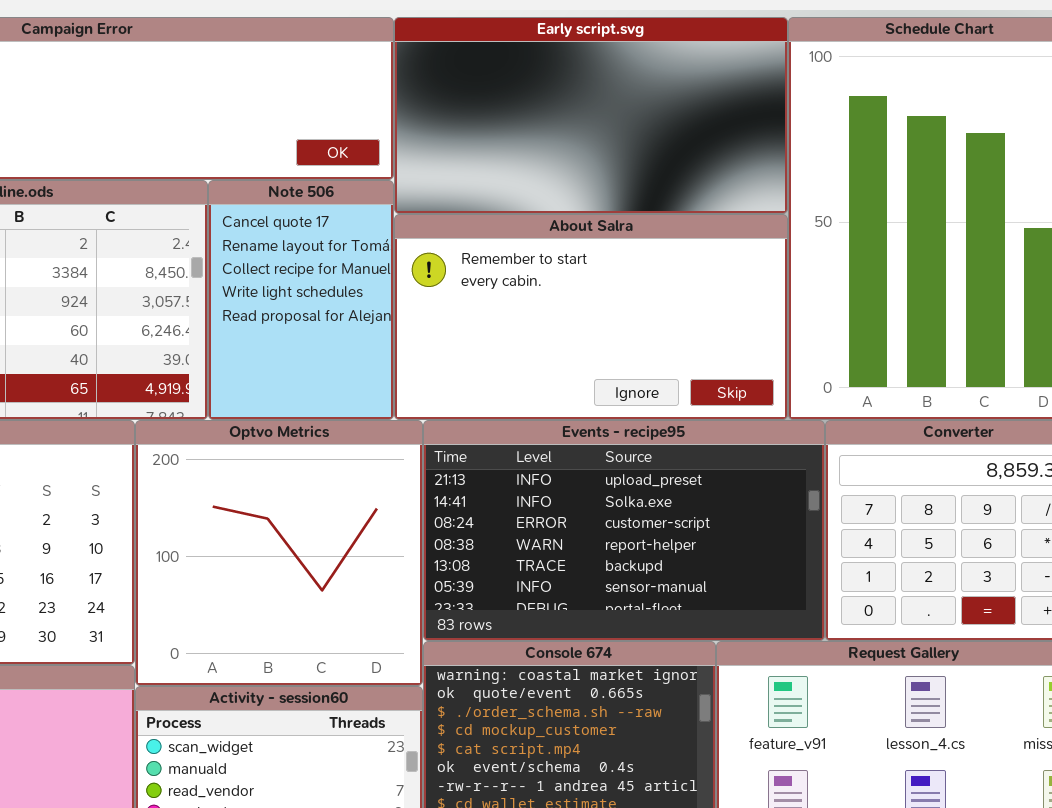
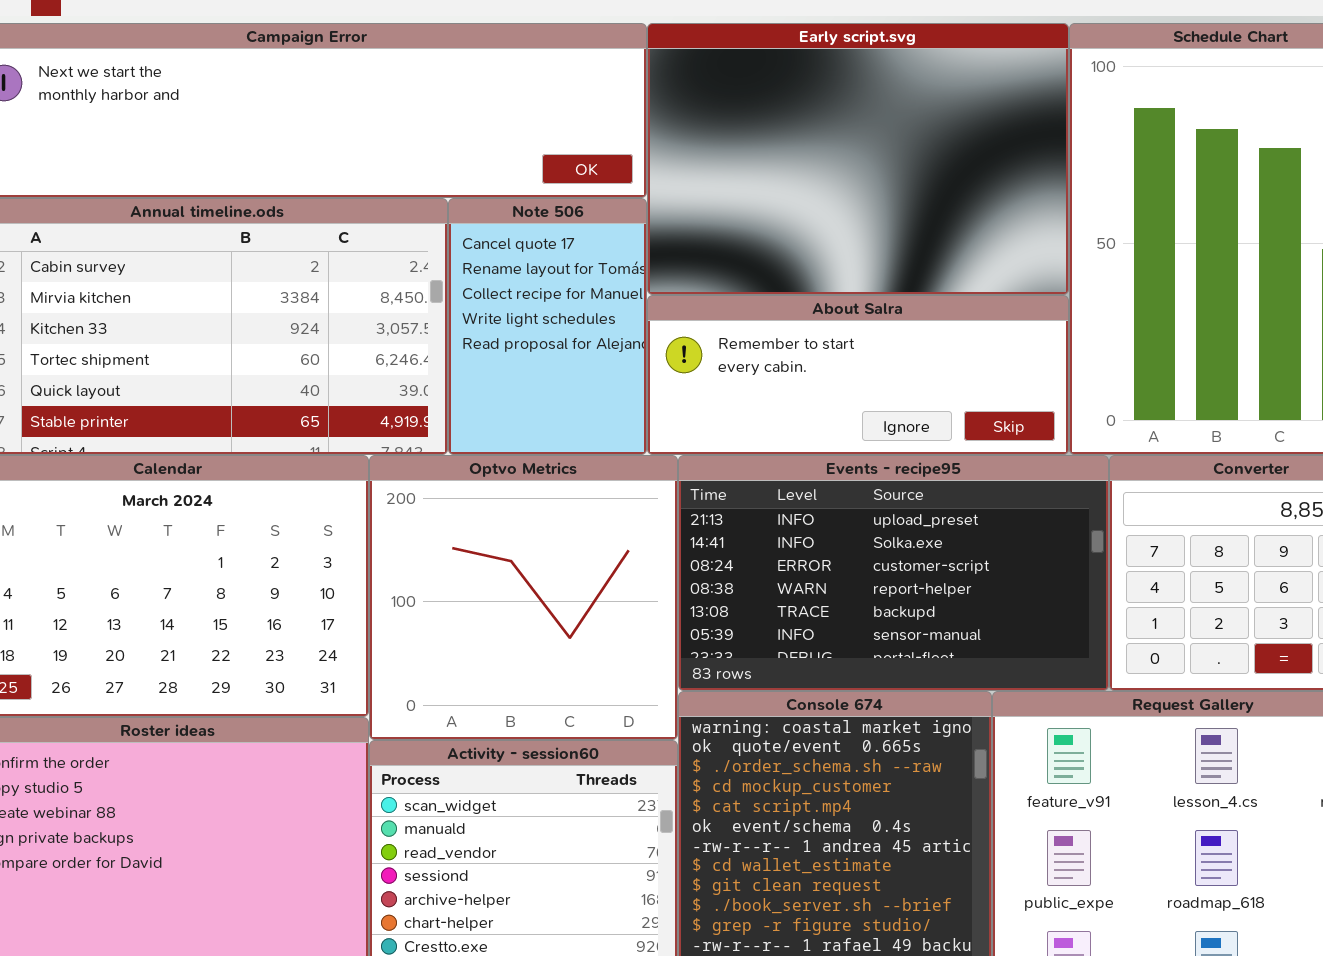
Early script.svg: [394,17,788,214] -> [647,23,1069,295], resized
About Salra: [394,214,788,420] -> [647,295,1069,455], resized

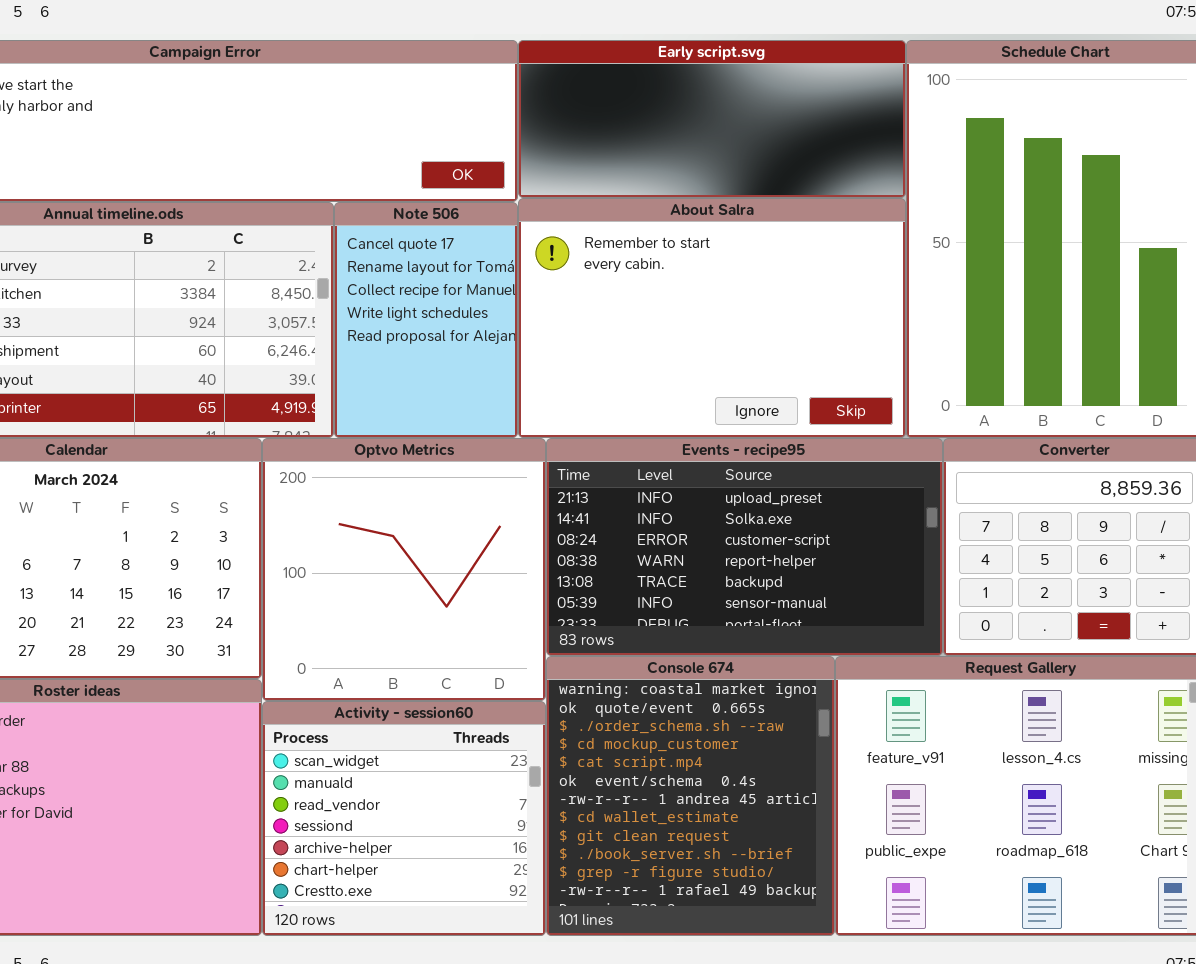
Early script.svg: [647,23,1069,295] -> [518,40,906,198], resized
About Salra: [647,295,1069,455] -> [518,198,906,438], resized

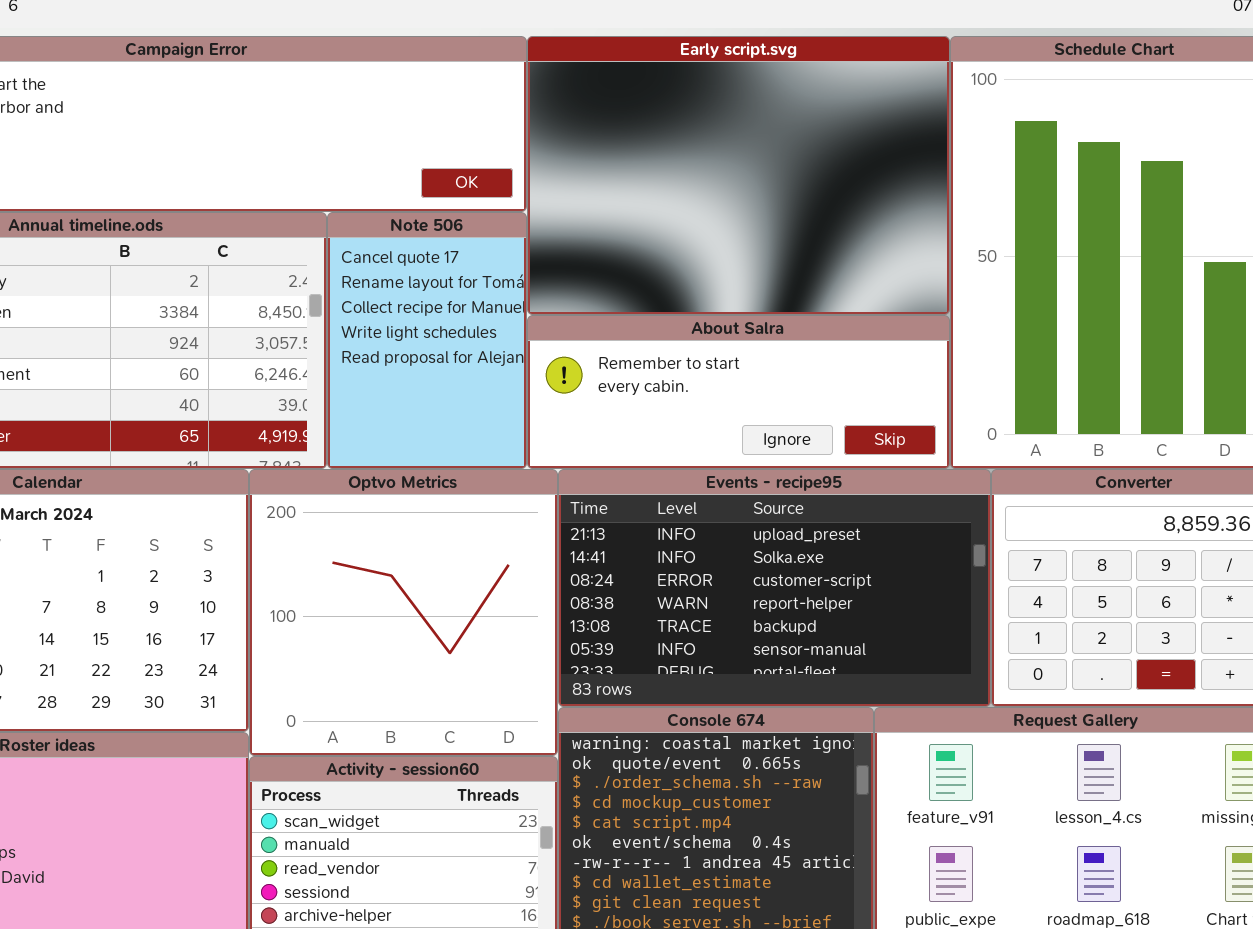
Early script.svg: [518,40,906,198] -> [527,36,950,315], resized
About Salra: [518,198,906,438] -> [527,315,950,469], resized

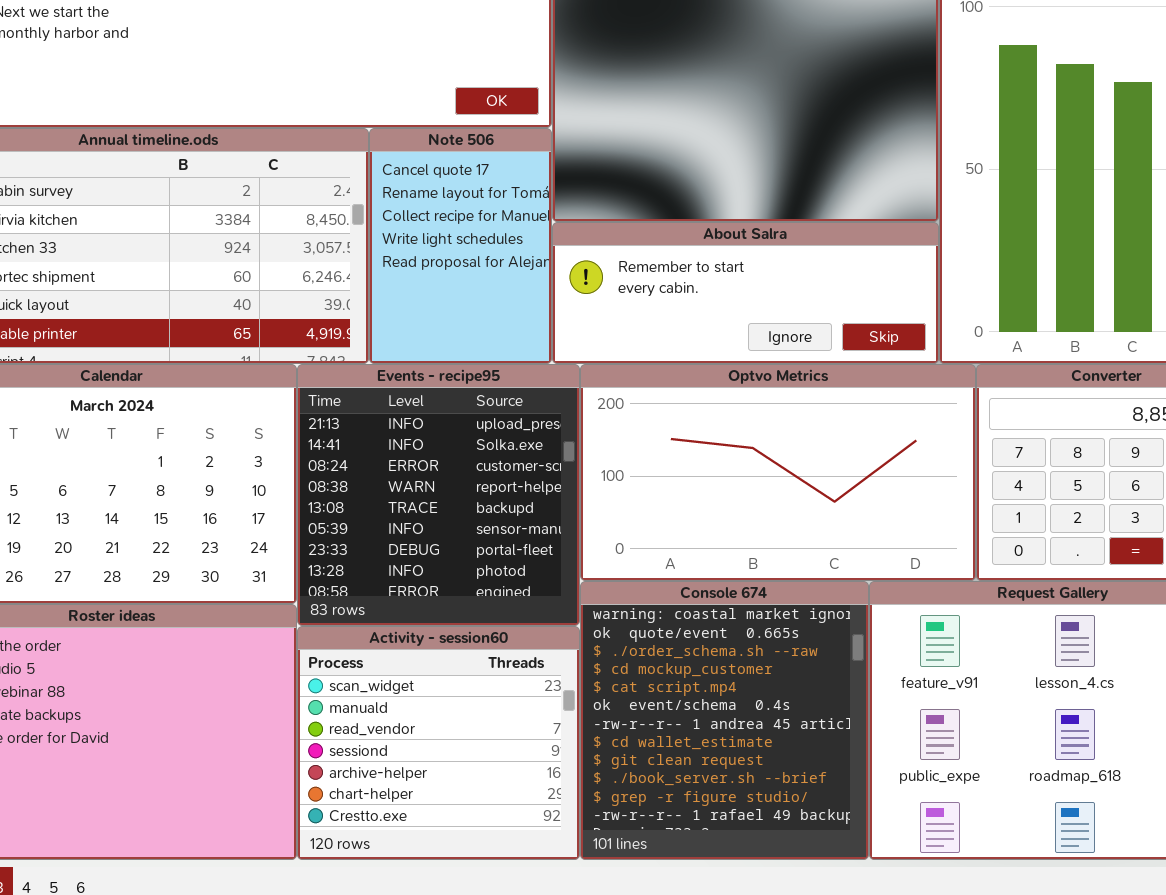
Optvo Metrics: [249,469,558,756] -> [580,364,976,581], moved, resized
Events - recipe95: [558,469,991,707] -> [297,364,580,626], moved, resized

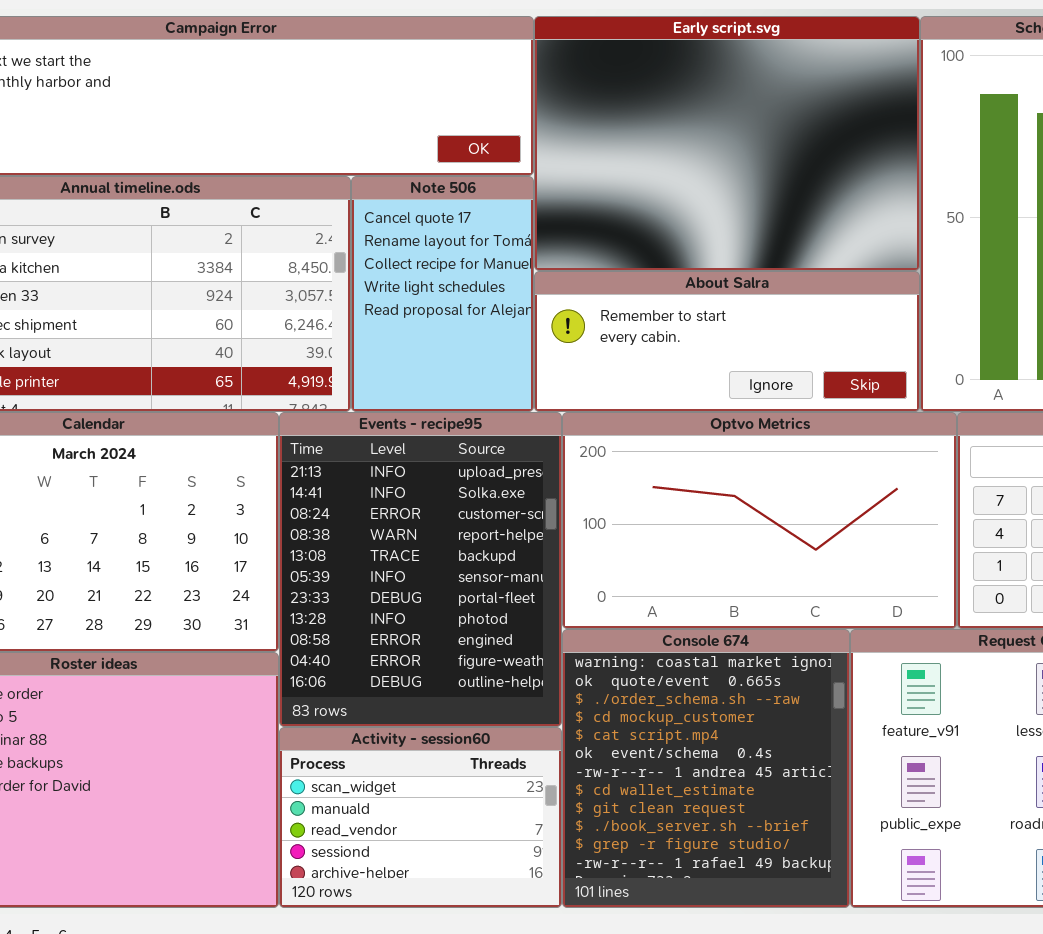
Events - recipe95: [297,364,580,626] -> [279,412,562,727], resized
Activity - session60: [297,626,580,860] -> [279,727,562,908], resized

